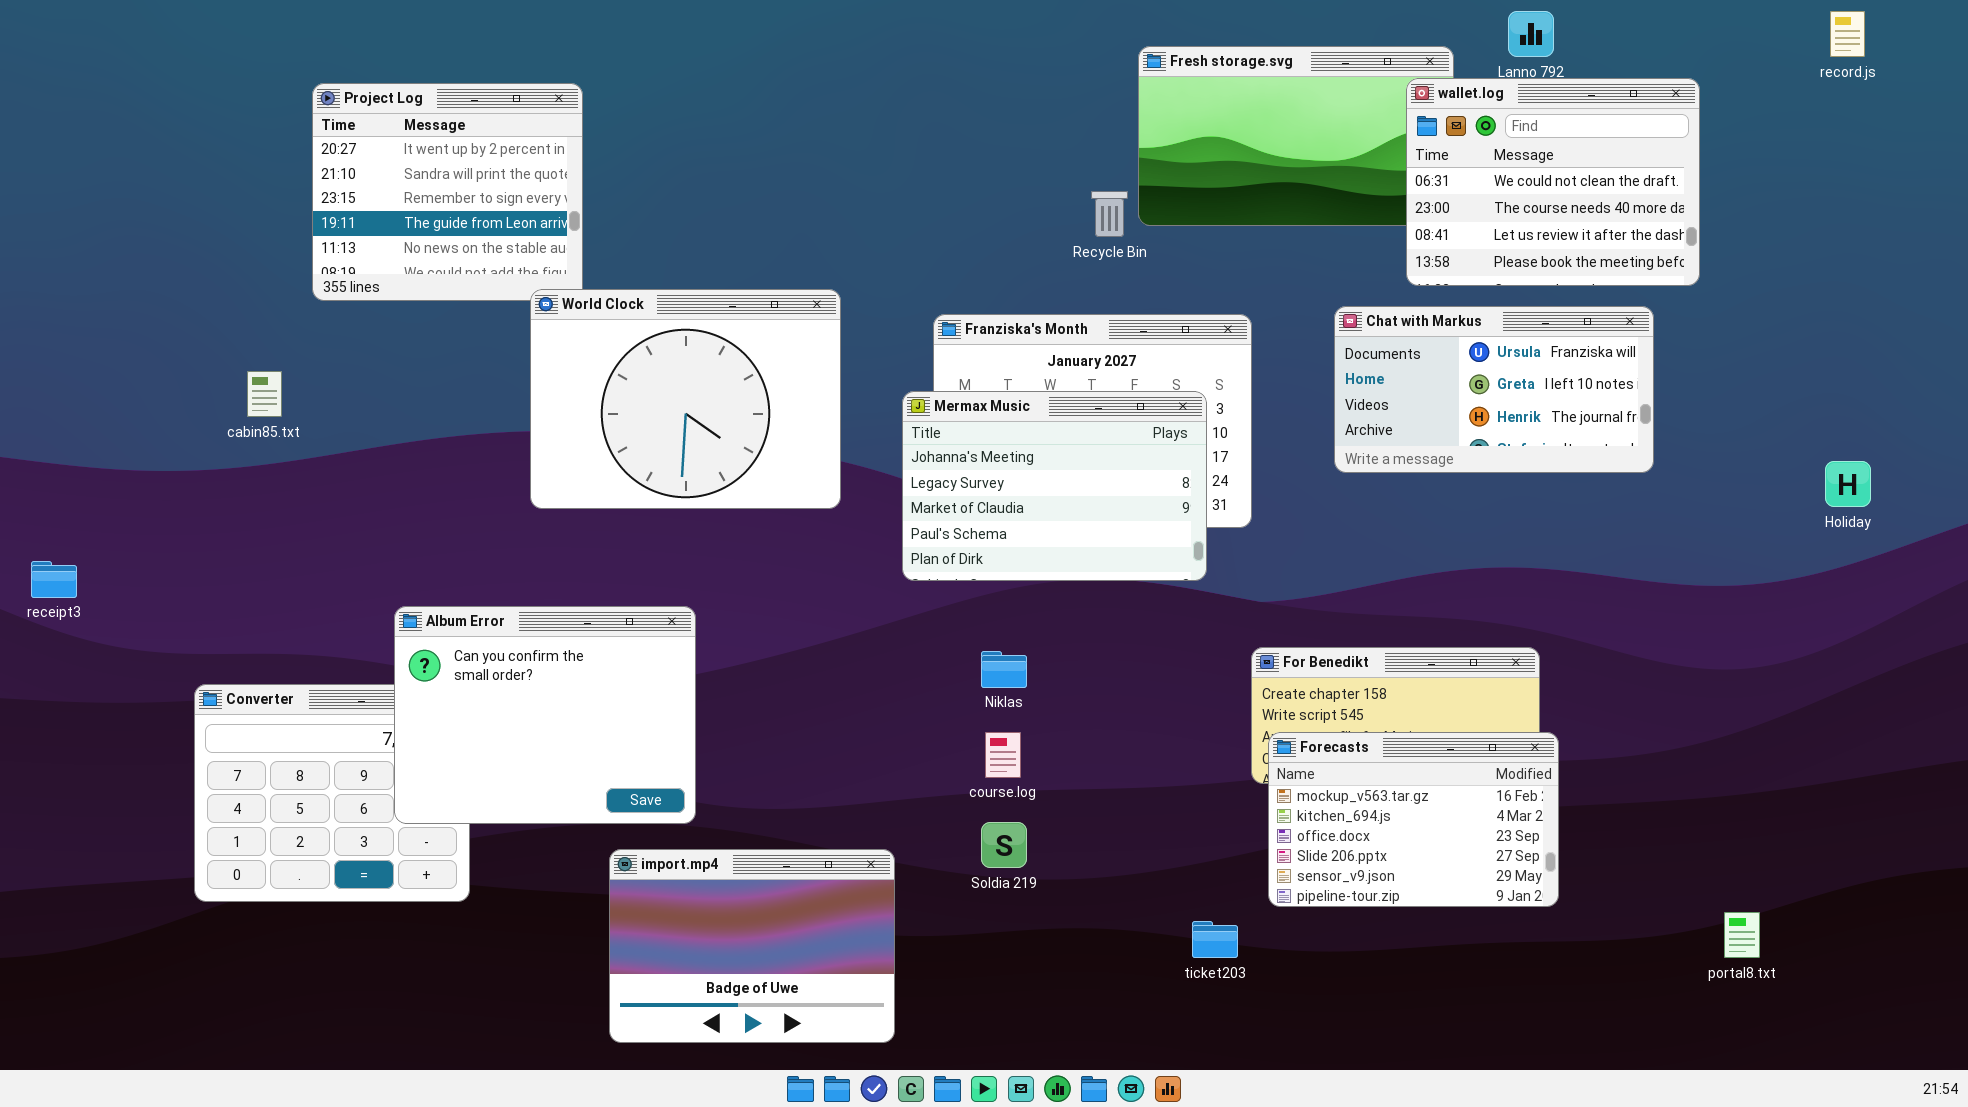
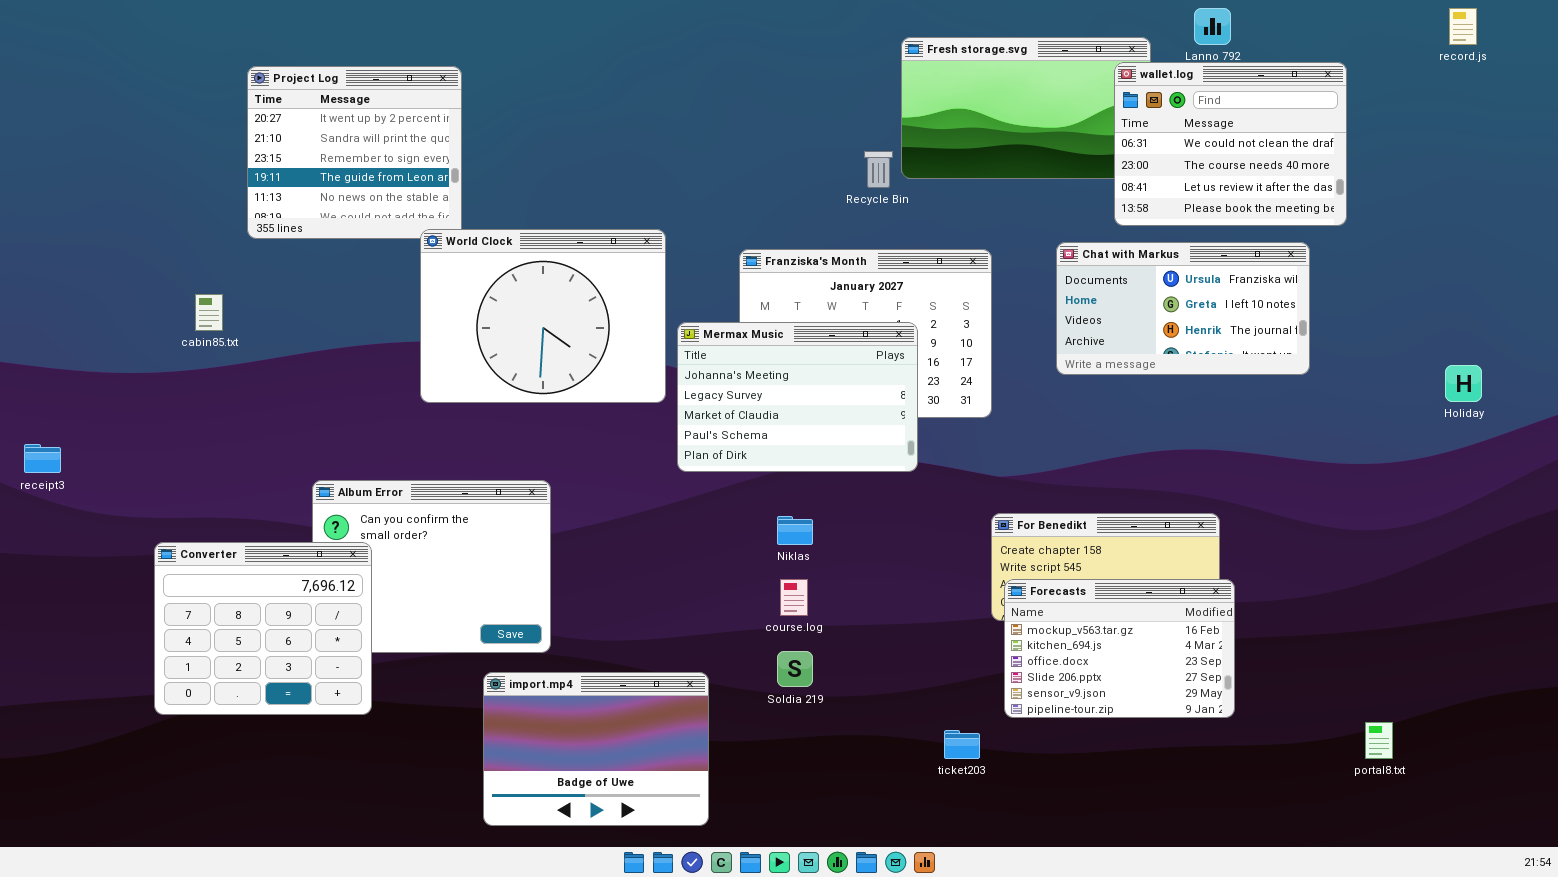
Mermax Music: [902,391,1207,581] -> [677,322,918,472], moved
Converter: [194,684,470,902] -> [154,542,372,715], raised

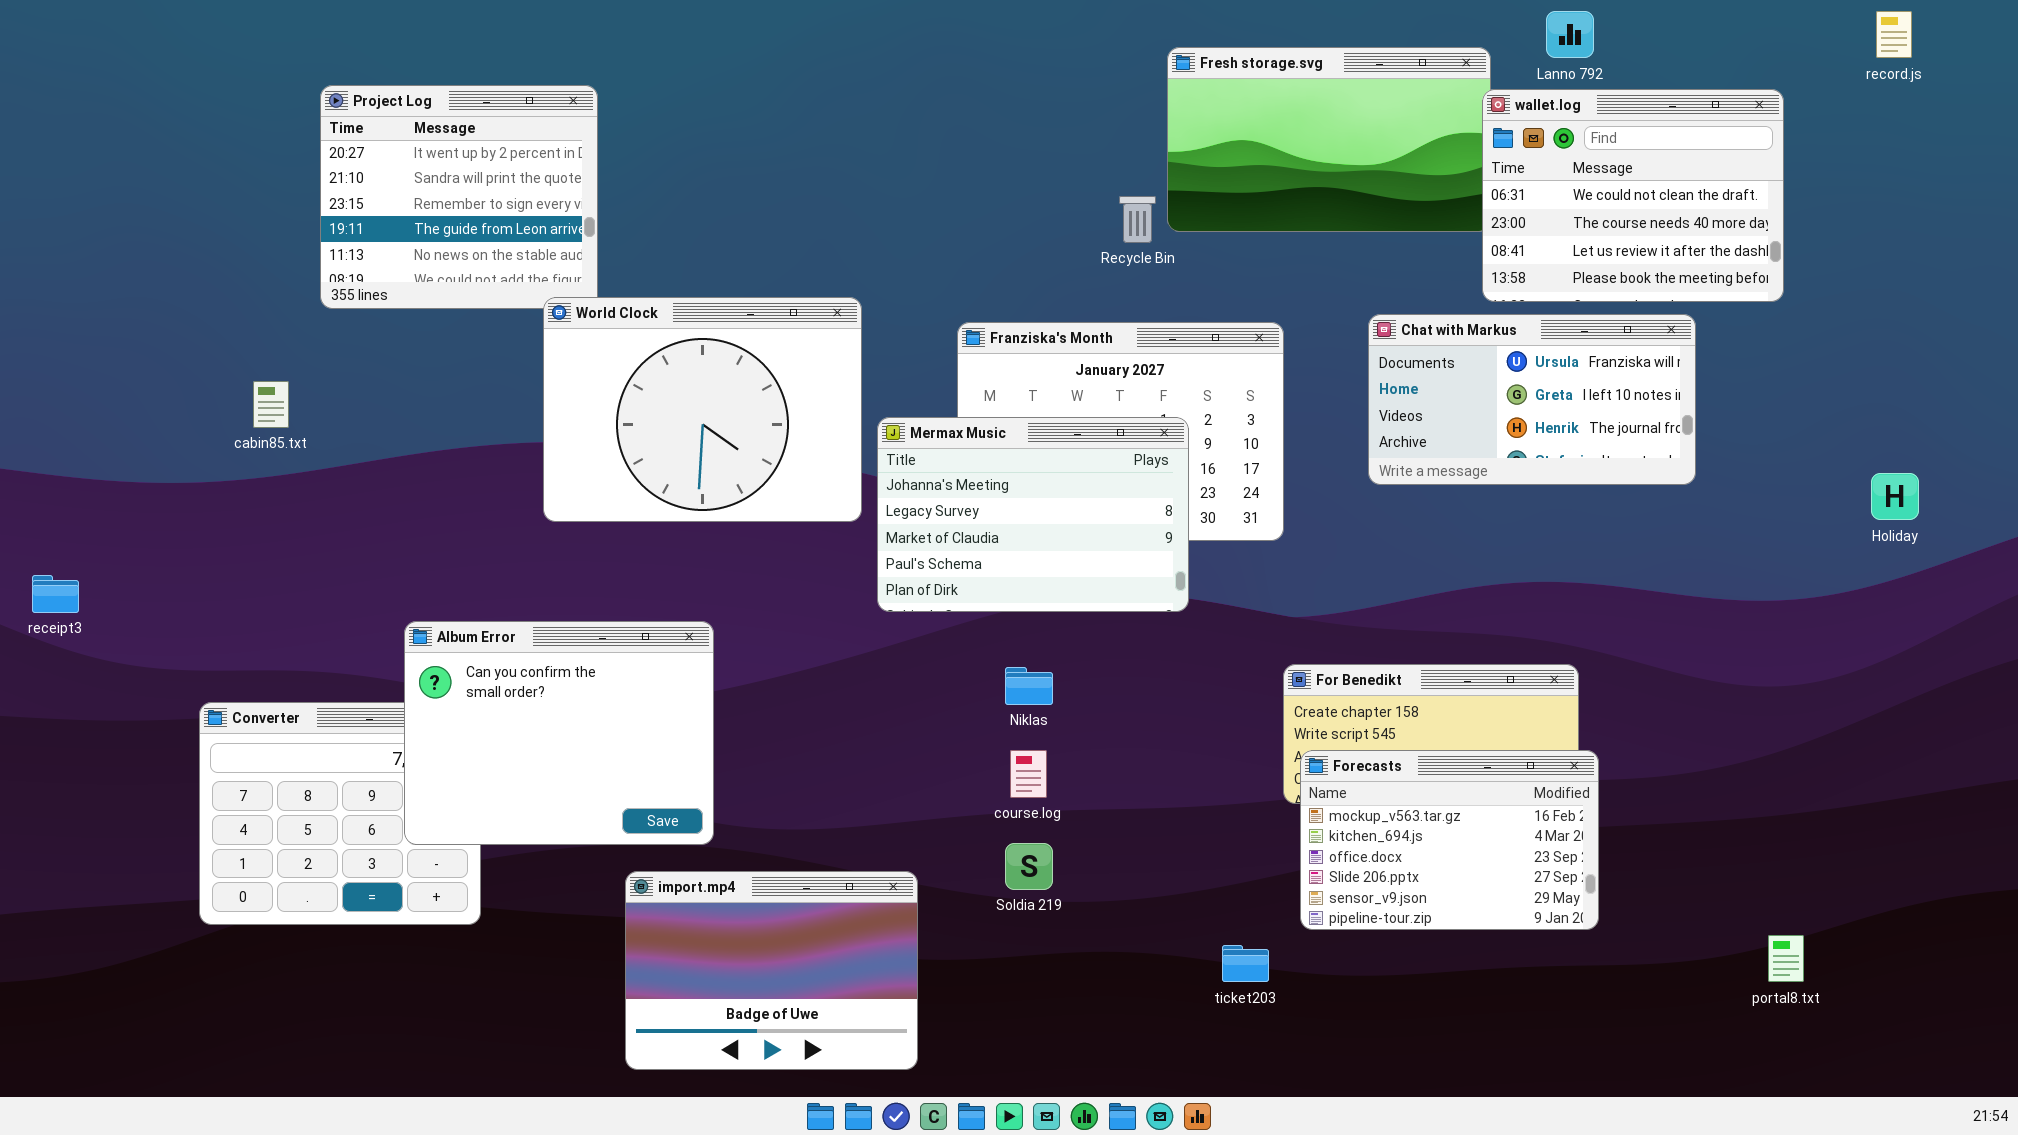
wallet.log: [1114,62,1347,226] -> [1482,89,1784,302], moved
Album Error: [312,480,551,653] -> [404,621,714,845], raised

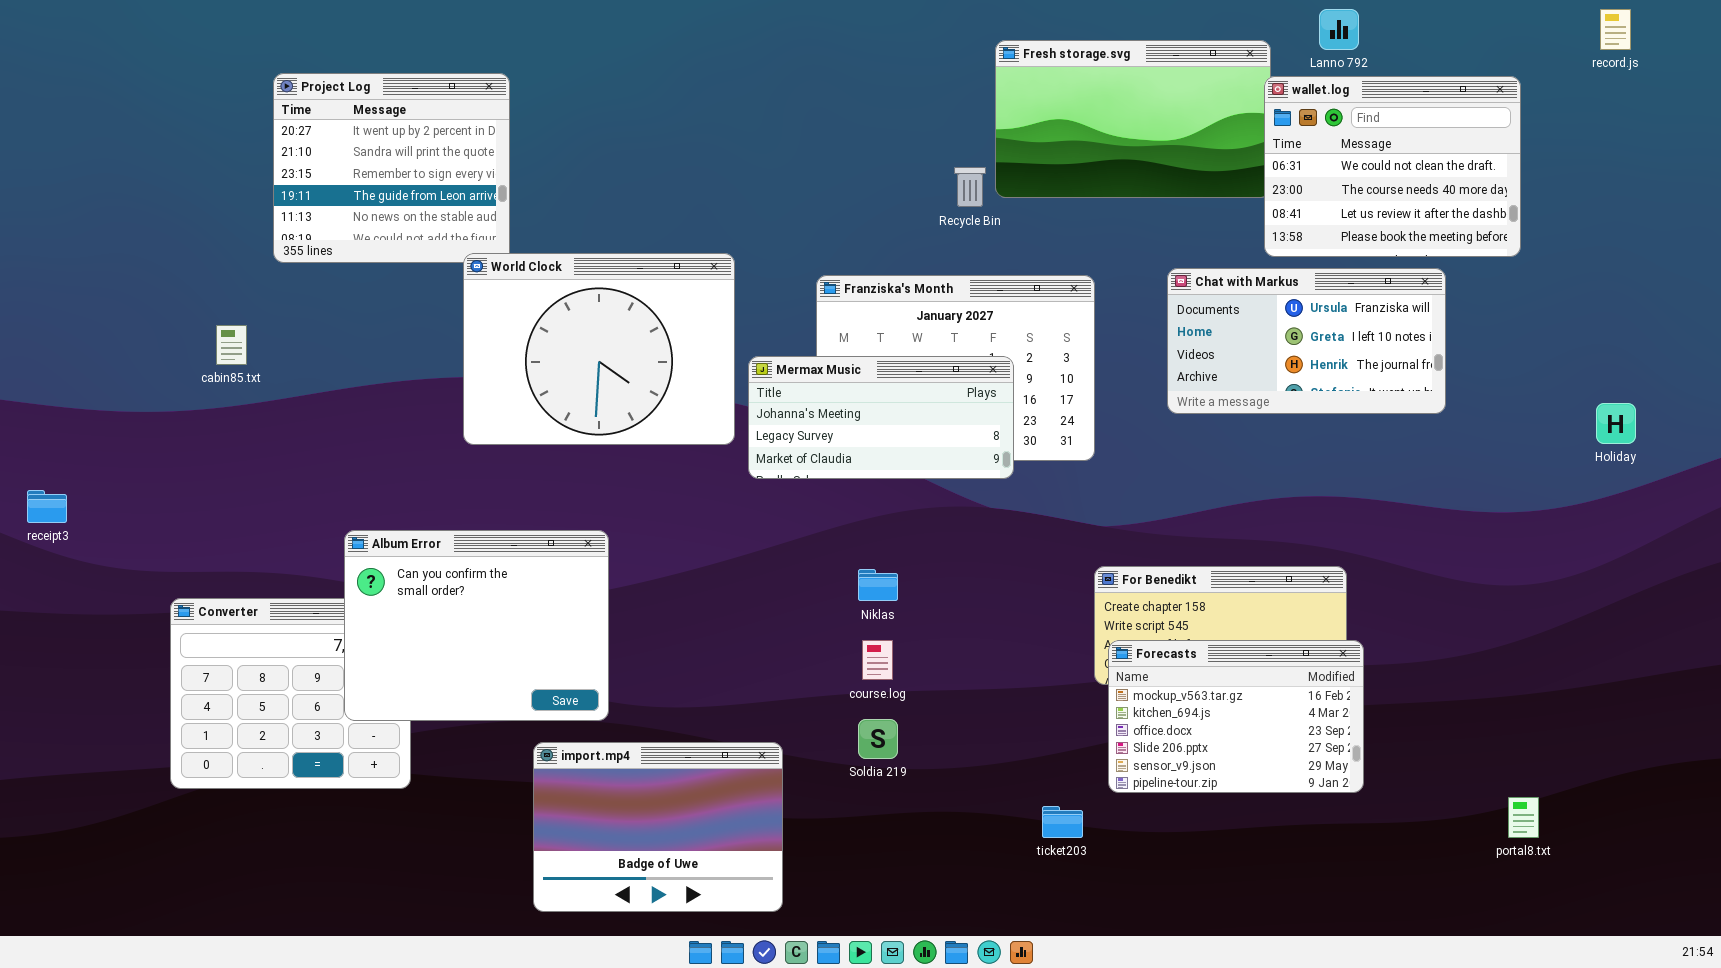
Mermax Music: [877,417,1189,612] -> [748,356,1014,479], resized

